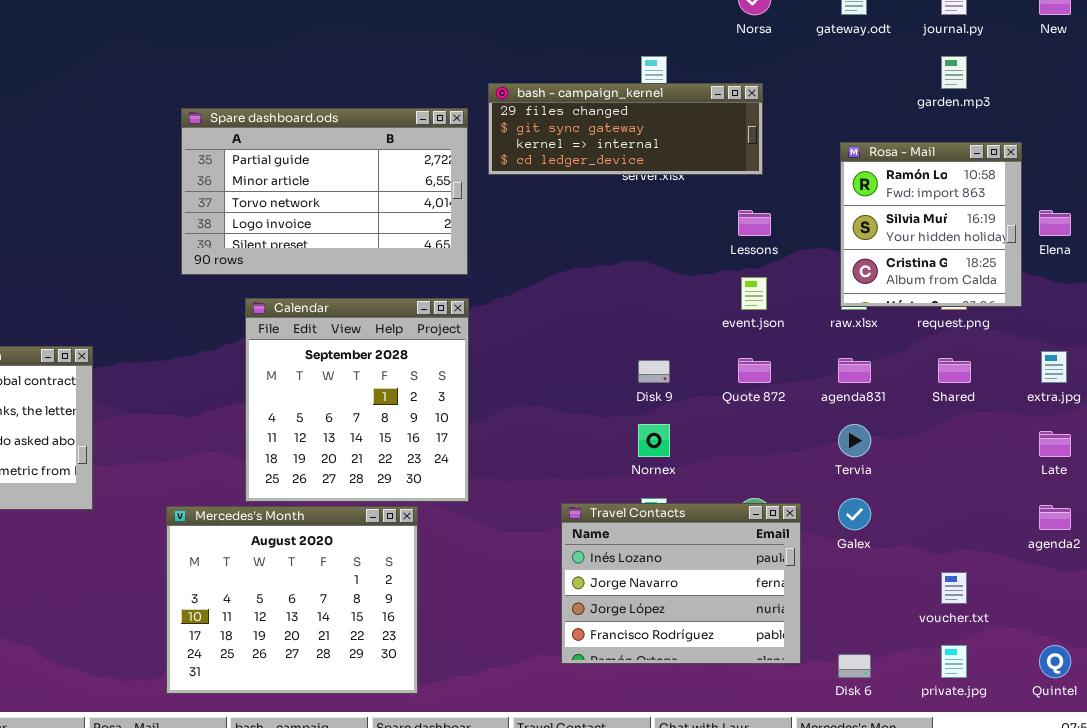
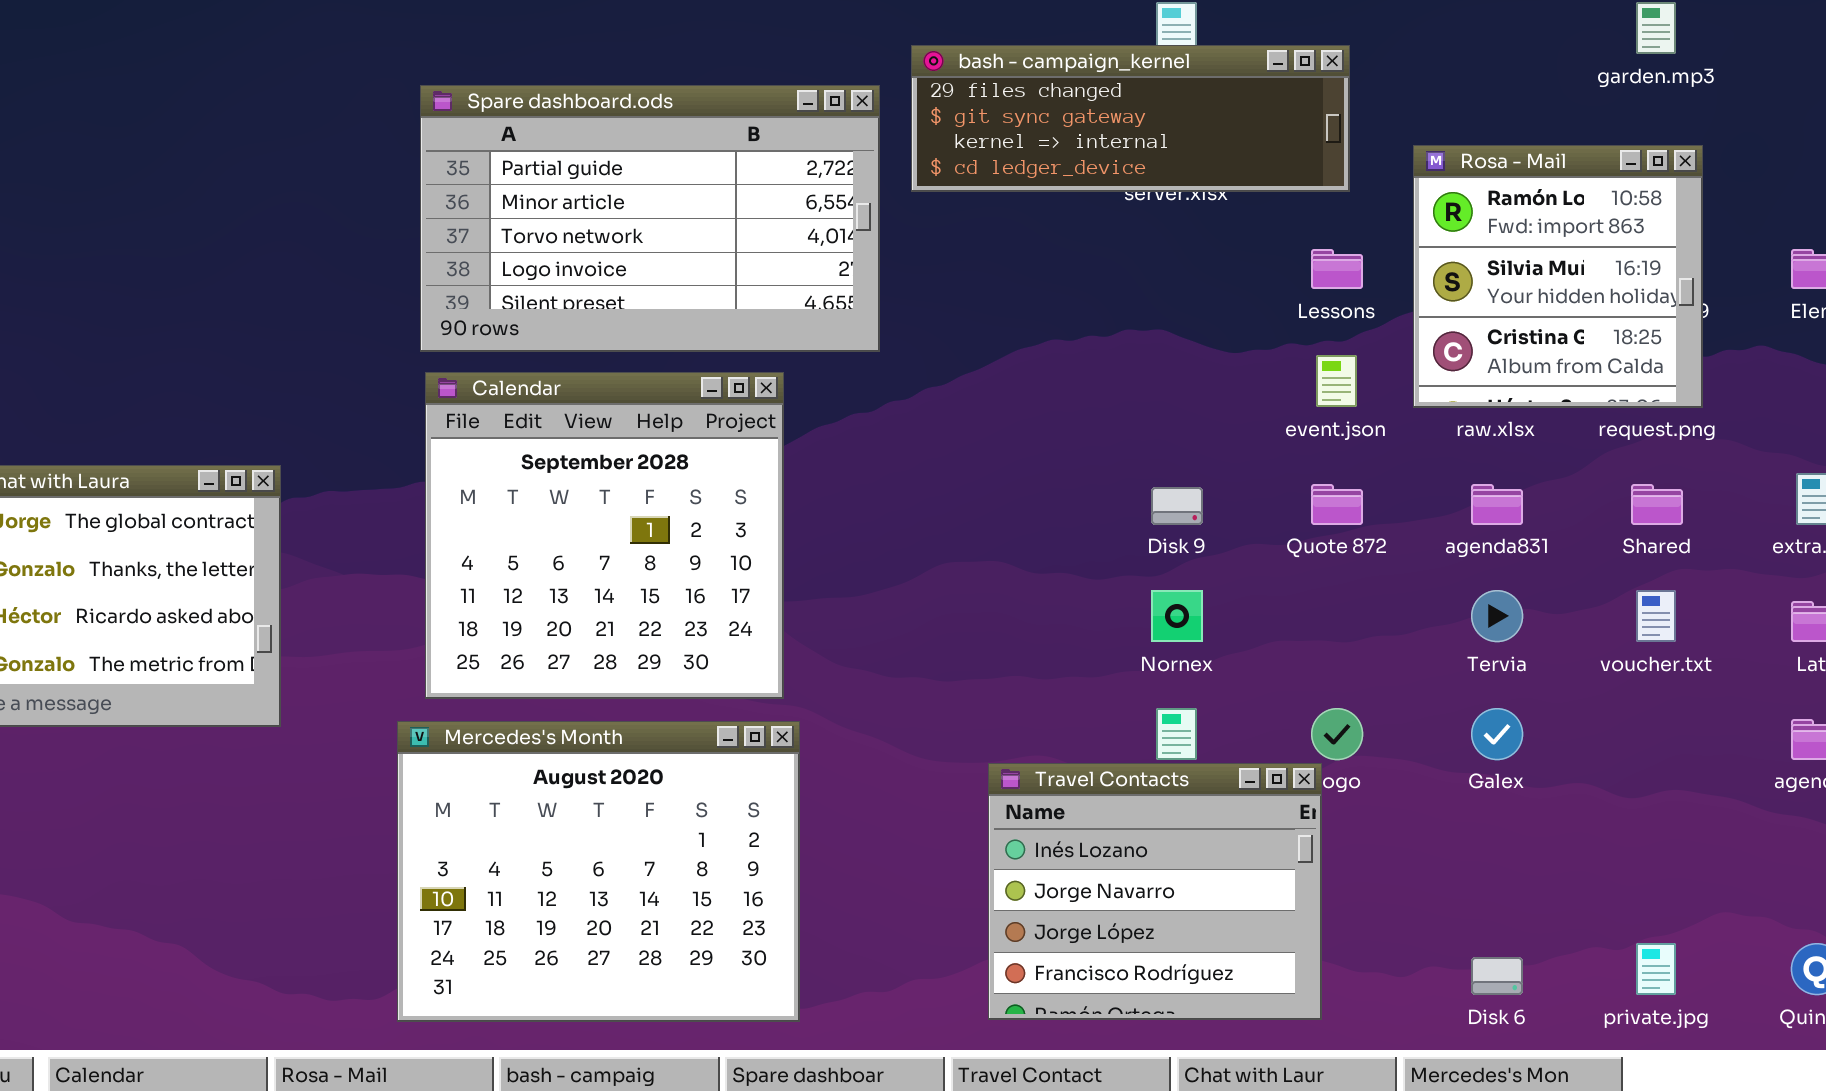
Rosa - Mail: [840,142,1022,307] -> [1413,145,1703,408], moved
Calendar: [245,298,469,502] -> [425,372,784,699], moved
Travel Contacts: [561,503,801,664] -> [988,763,1322,1020], moved, resized
voucher.txt: [941,572,967,604] -> [1636,590,1676,642], moved

